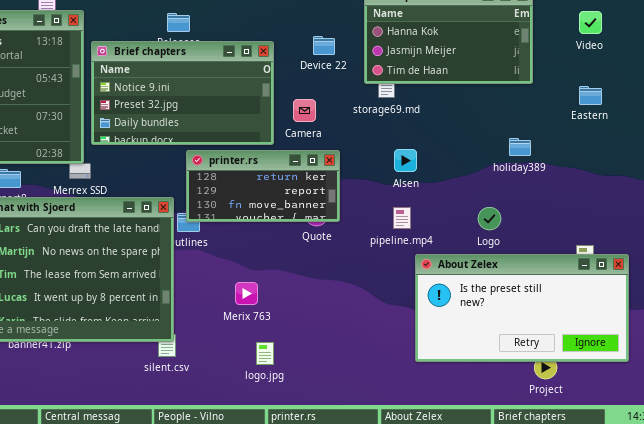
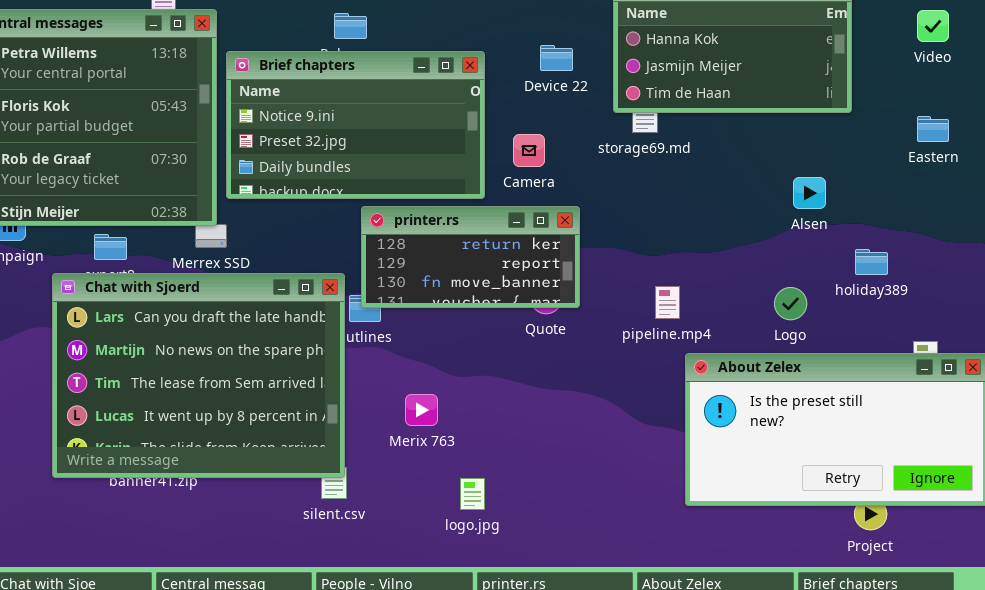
holiday389: [509,138,531,156] -> [855,249,888,275], moved
Alsen: [394,149,417,172] -> [793,177,826,209], moved
Merix 763: [235,282,258,305] -> [405,394,438,426], moved

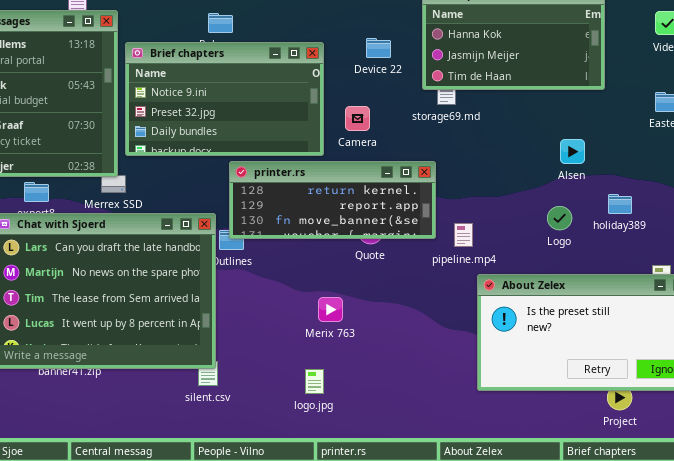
printer.rs: [361,206,580,308] -> [229,161,436,239], resized
Logo: [774,287,807,320] -> [547,206,572,230], moved
Merix 763: [405,394,438,426] -> [318,297,343,322], moved

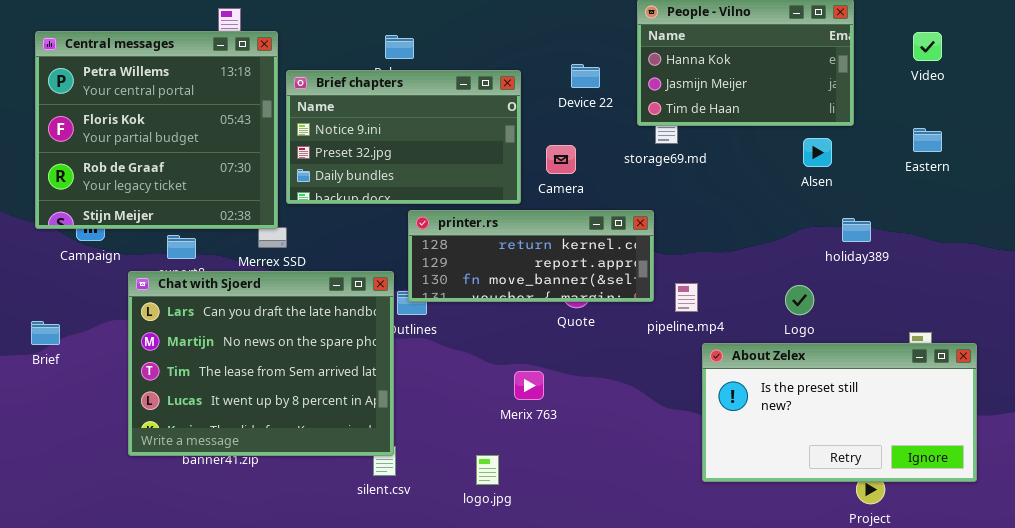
Alsen: [560,139,585,164] -> [803,138,832,167], moved
holiday389: [608,194,632,214] -> [842,218,871,242], moved
Logo: [547,206,572,230] -> [785,285,814,315], moved
logo.jpg: [305,369,324,394] -> [476,455,499,485], moved

